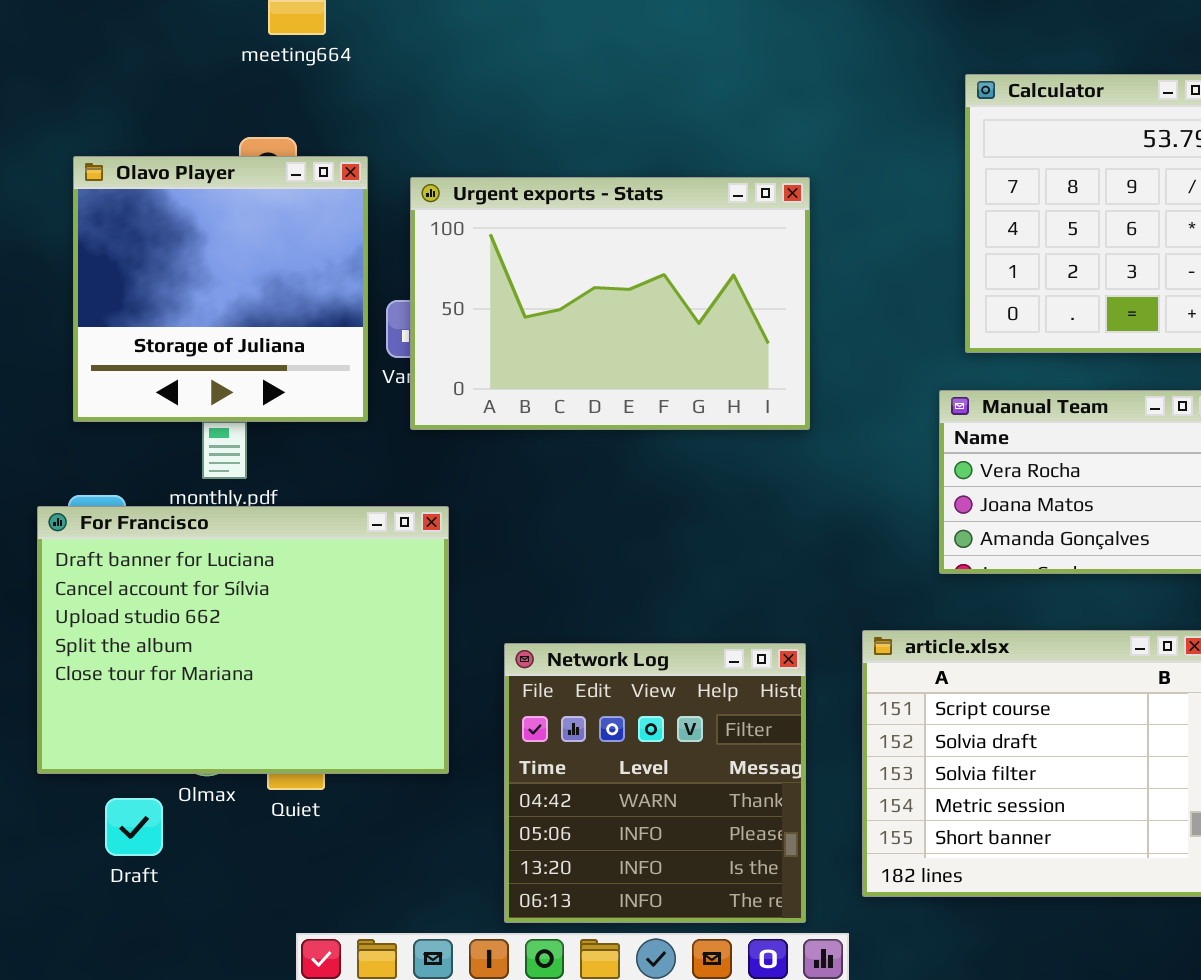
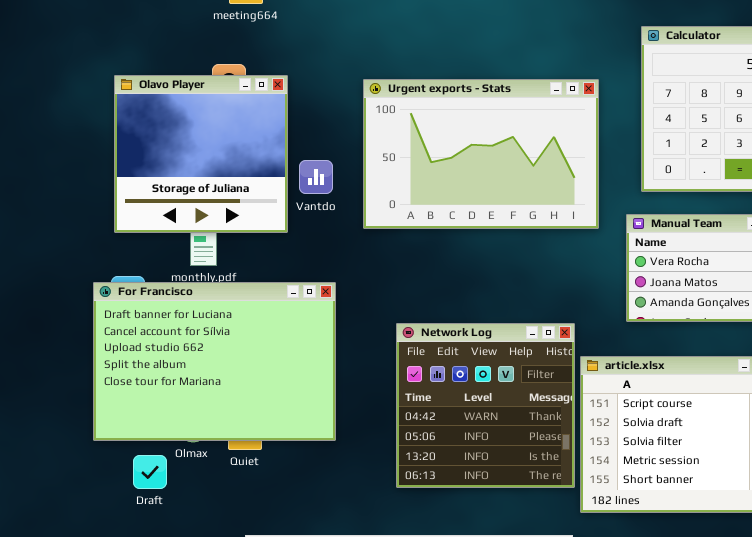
Urgent exports - Stats: [410,177,810,430] -> [363,79,599,229], moved
Network Log: [504,643,806,923] -> [396,323,575,488], moved

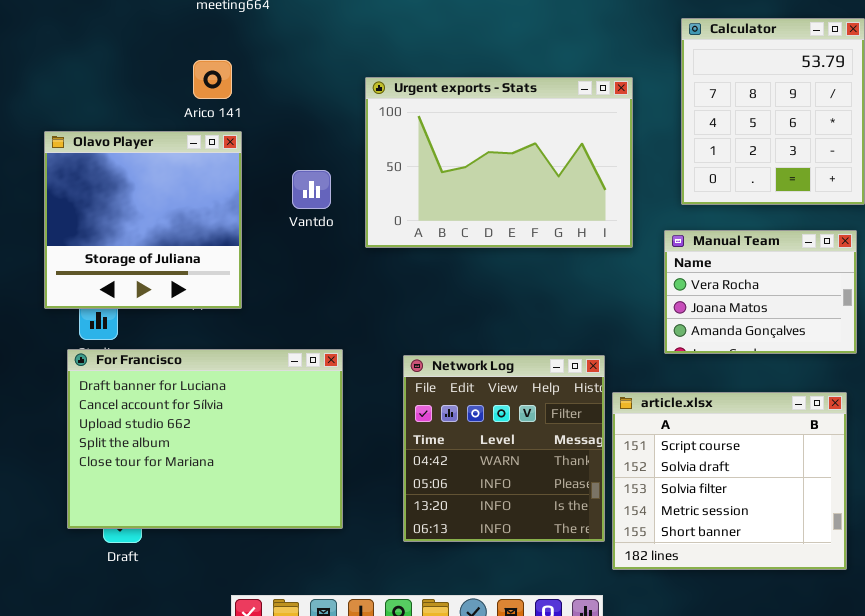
Olavo Player: [114,75,288,233] -> [44,131,242,309], moved
For Francisco: [93,282,336,441] -> [67,349,343,529], moved

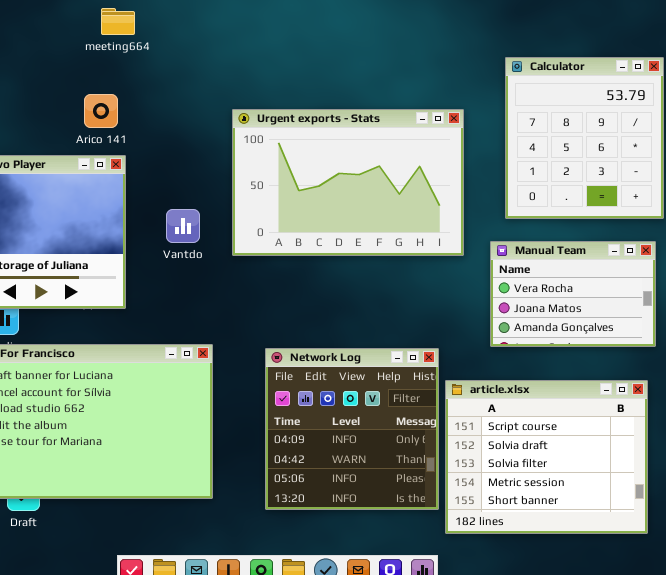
Vantdo: [292,170,331,209] -> [166,209,200,243], moved
Network Log: [403,355,605,542] -> [265,348,439,510], scrolled up 1 row

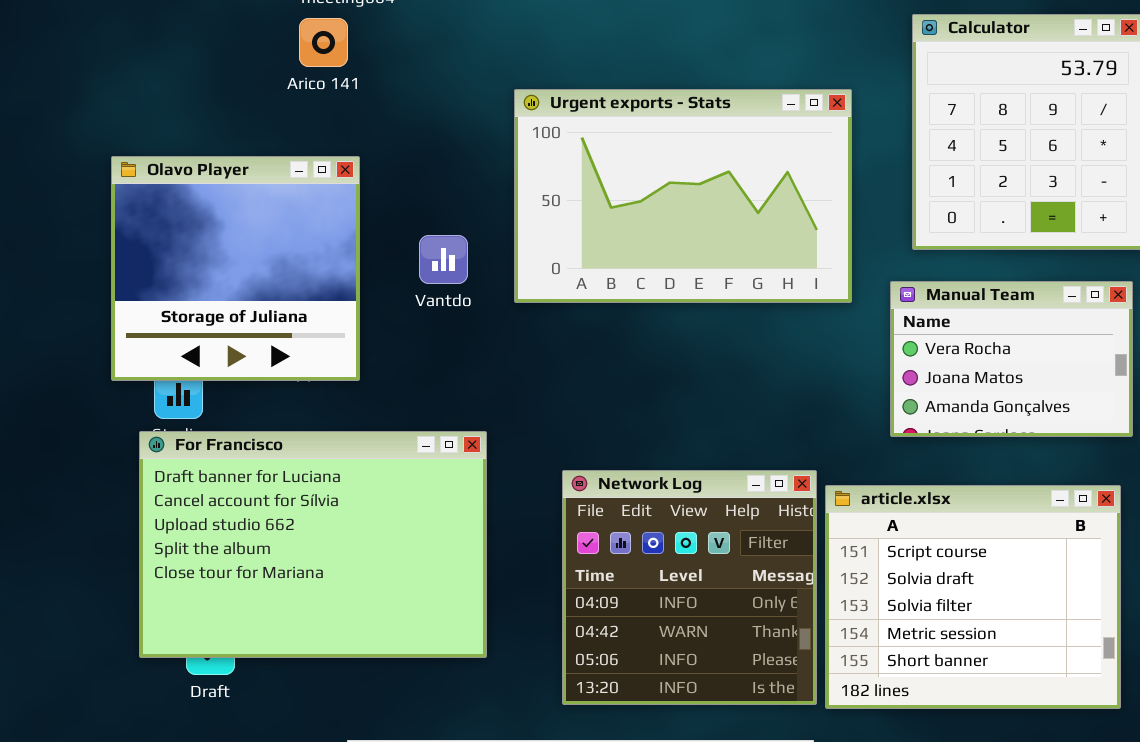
Arico 141: [84,94,118,128] -> [299,18,348,67], moved
Network Log: [265,348,439,510] -> [562,470,817,705], moved

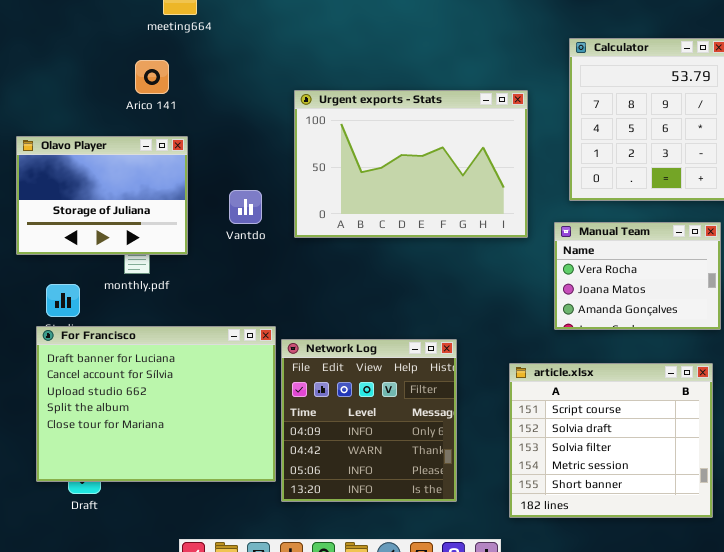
Arico 141: [299,18,348,67] -> [135,60,169,94], moved
Olavo Player: [111,156,360,381] -> [16,136,188,255], resized
Network Log: [562,470,817,705] -> [281,339,457,502], moved

